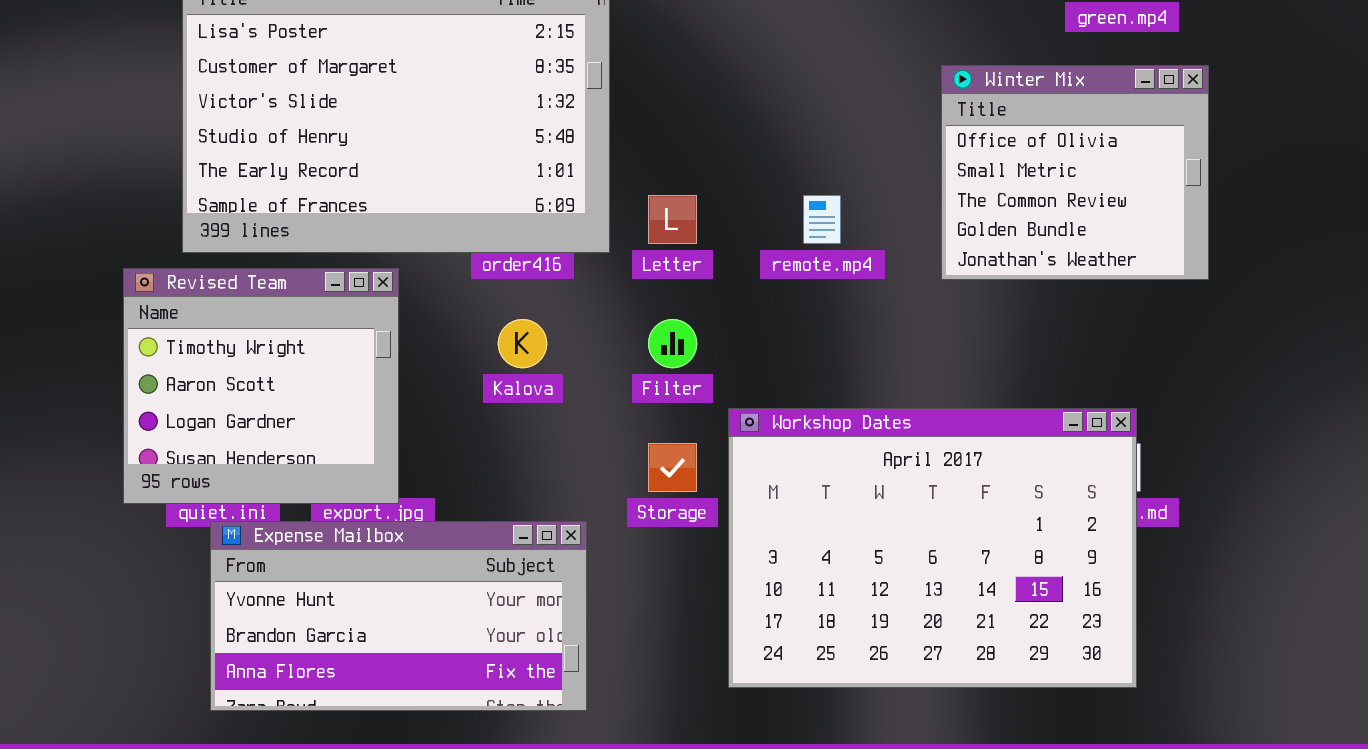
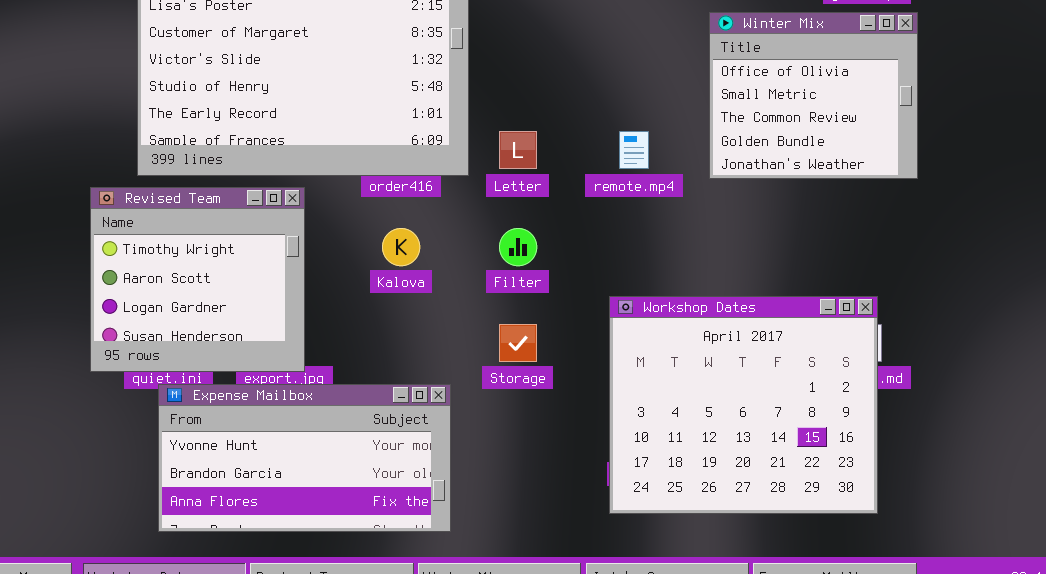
Winter Mix: [941,65,1209,280] -> [709,12,918,179], moved
Workshop Dates: [728,408,1137,688] -> [609,296,878,514], resized

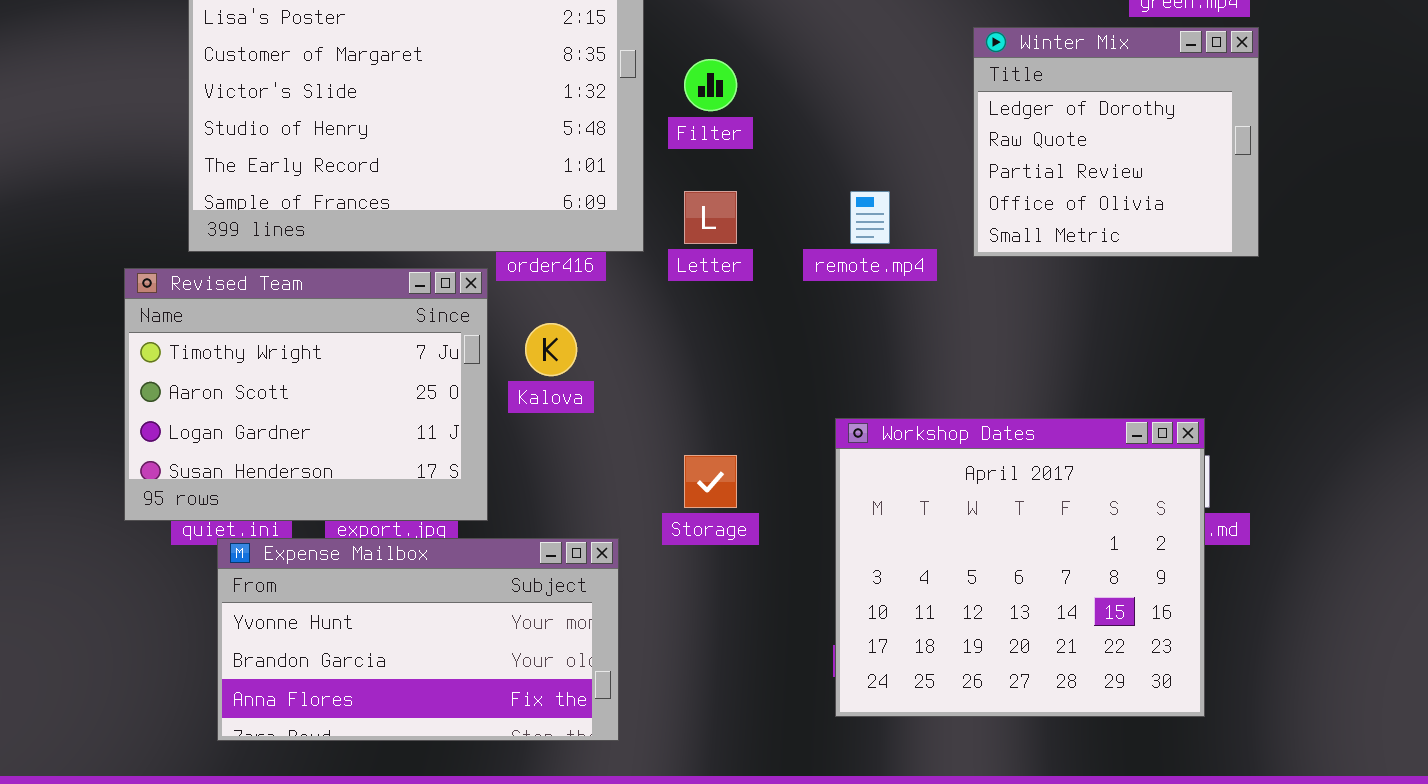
Winter Mix: [709,12,918,179] -> [973,27,1259,257], scrolled up 3 rows
Revised Team: [90,187,305,372] -> [124,268,488,521], resized
Filter: [499,228,537,266] -> [684,59,737,111], moved

